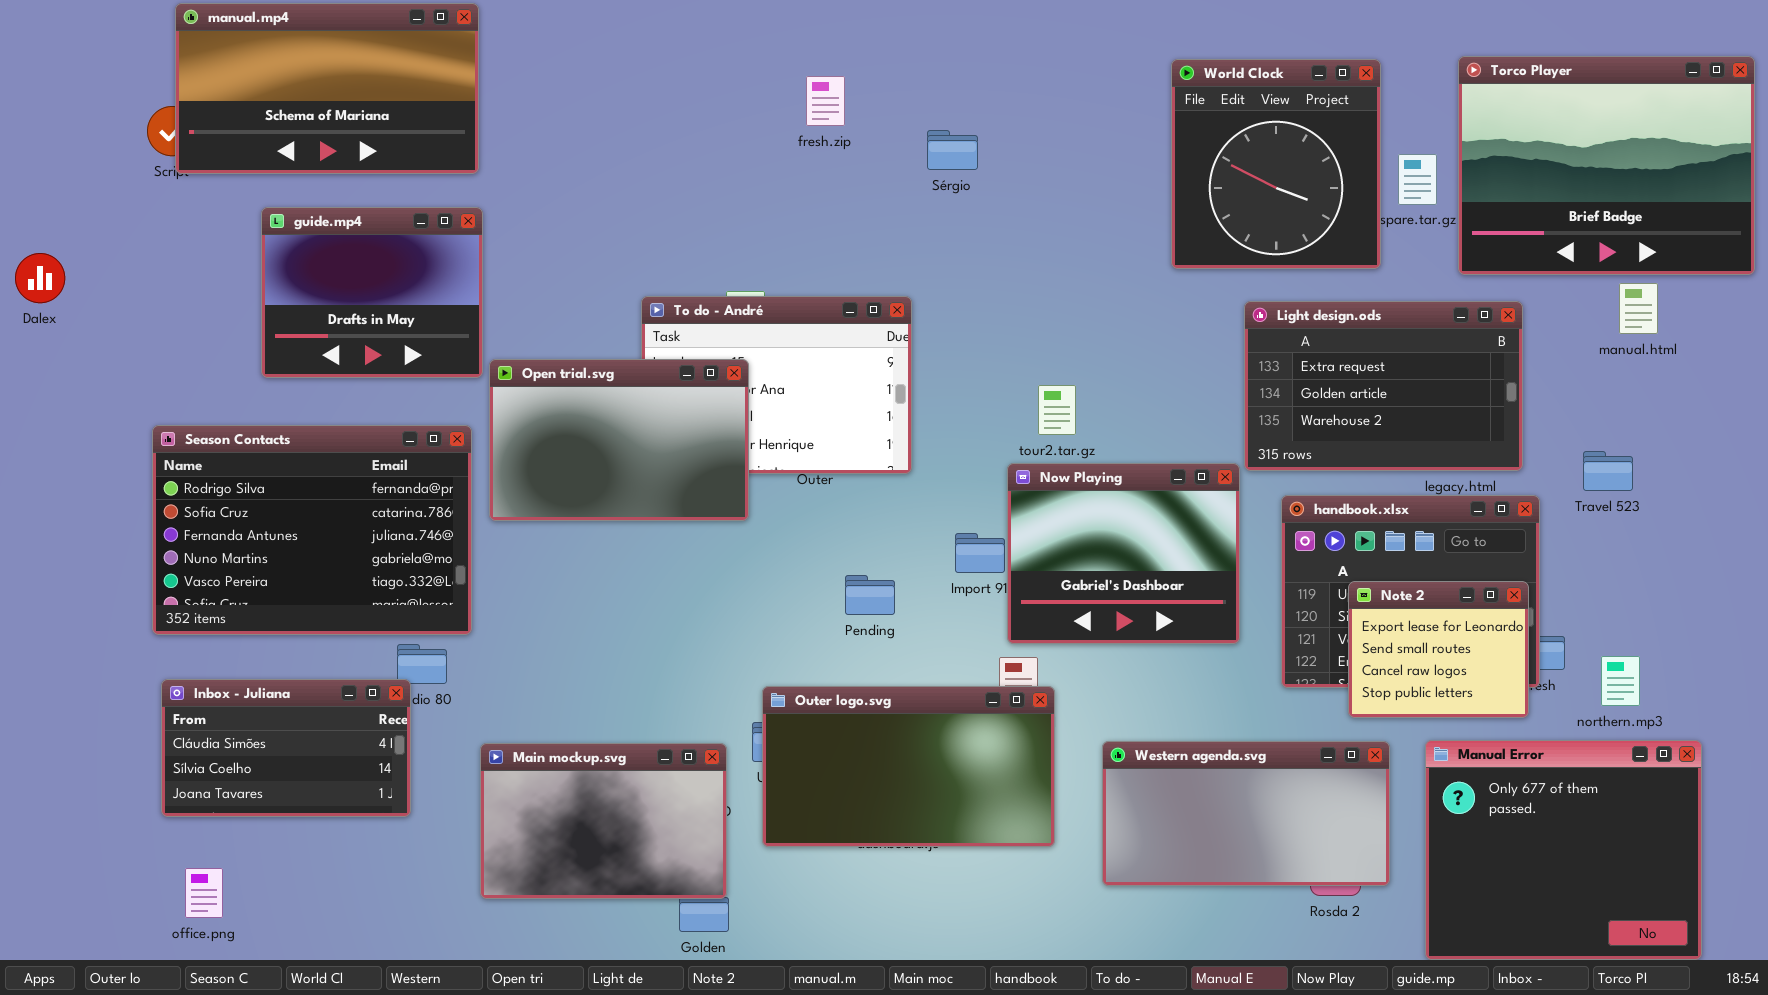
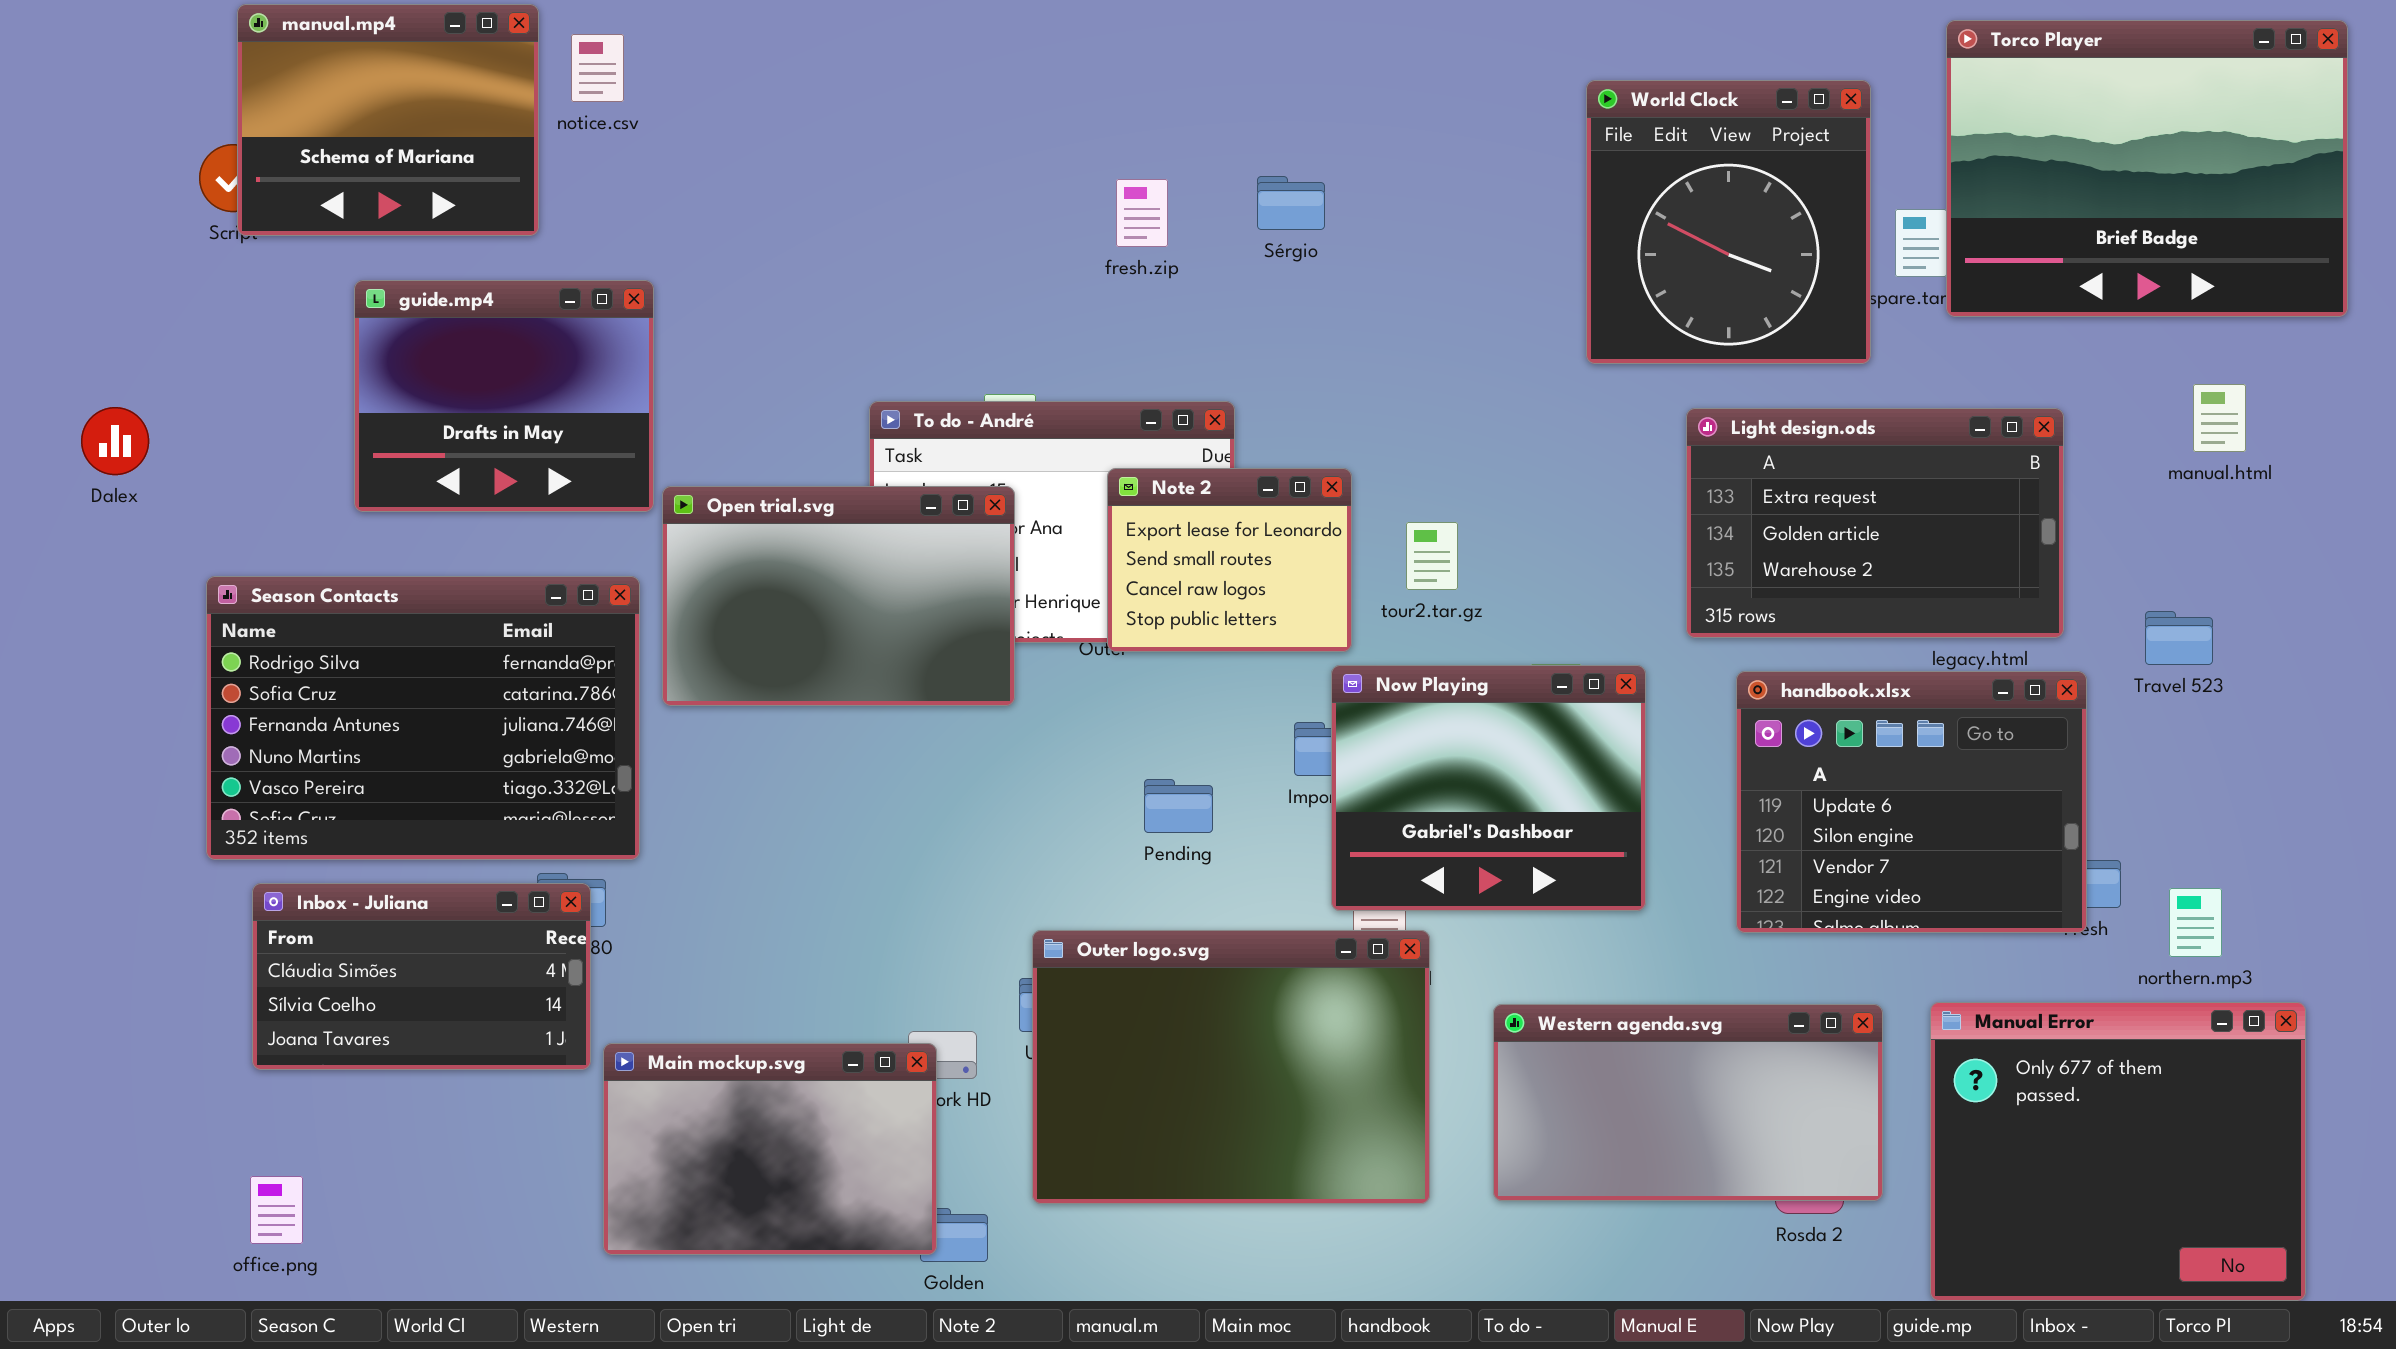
manual.mp4: [175,3,479,174] -> [237,4,539,236], resized
Torco Player: [1458,56,1755,275] -> [1946,20,2348,317], moved
fresh.zip: [806,76,845,126] -> [1116,179,1168,247], moved
Dalex: [15,253,65,303] -> [81,407,149,475], moved
Now Playing: [1007,463,1240,644] -> [1331,665,1646,911], moved
Note 2: [1348,581,1529,718] -> [1107,468,1352,652], moved
Inbox - Juliana: [161,679,411,817] -> [252,883,591,1070], moved
Outer logo.svg: [762,686,1055,847] -> [1032,930,1430,1204], resized
Main mockup.svg: [480,743,727,899] -> [603,1043,937,1255], moved

